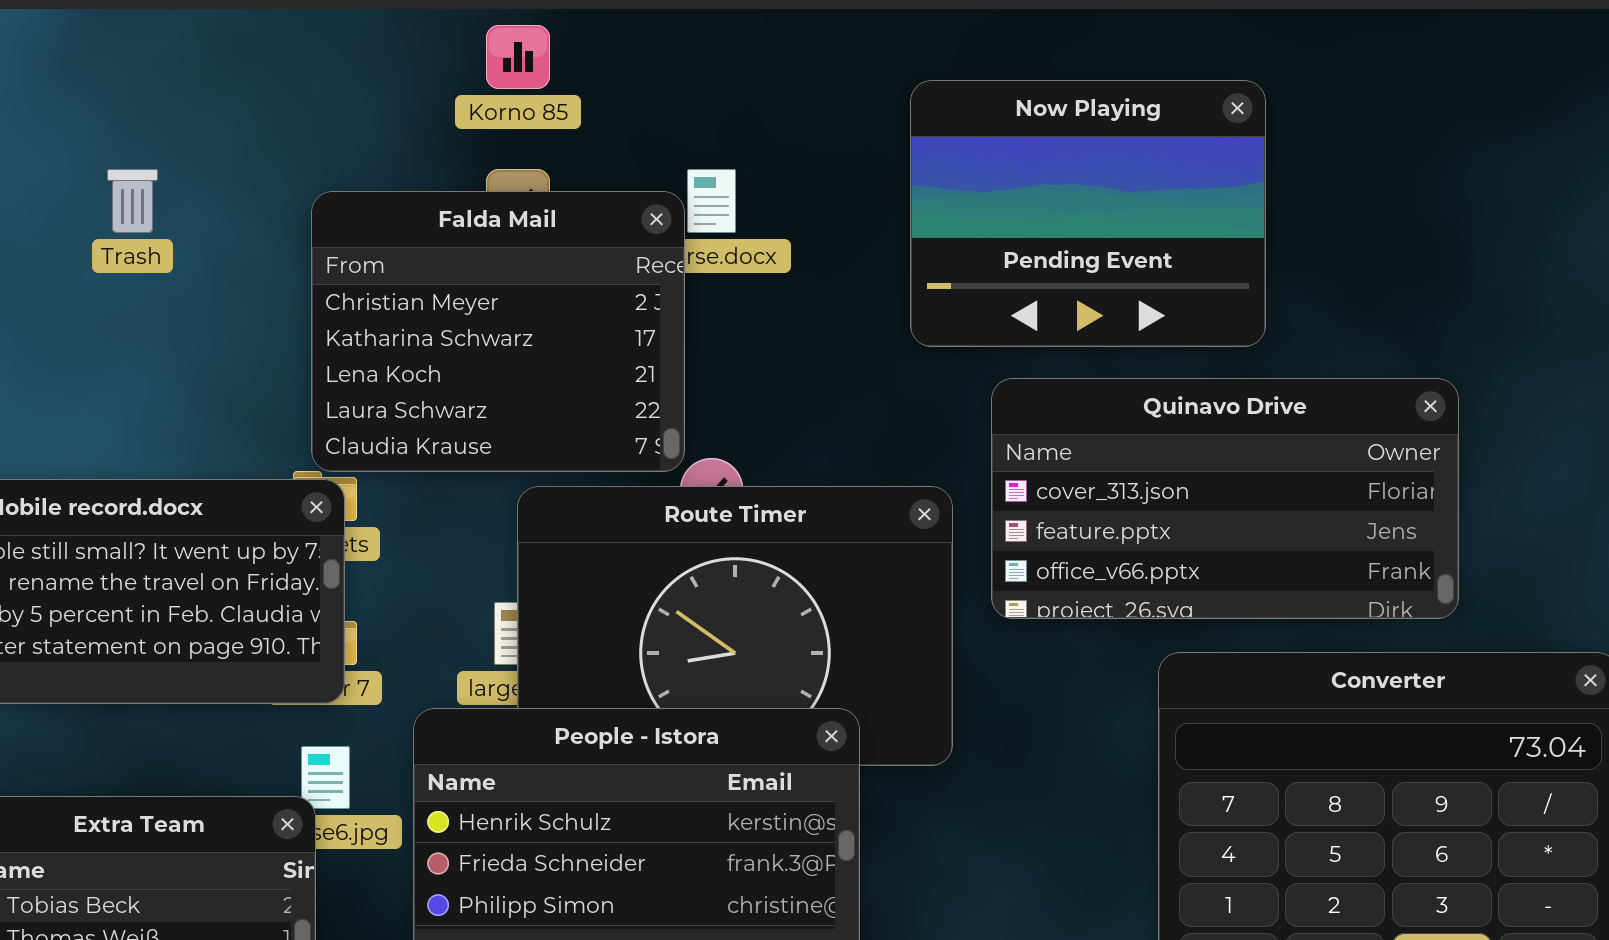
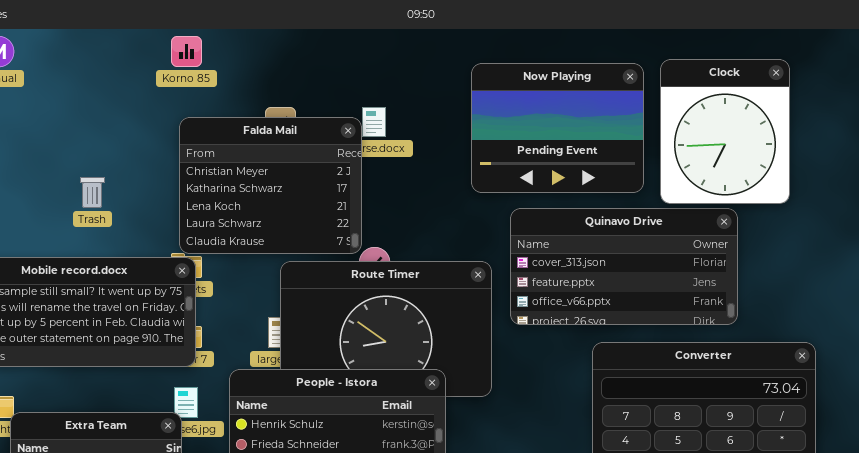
Korno 85: [486,25,550,89] -> [171,36,202,67], moved
Clock: none -> [660,59,790,204], opened
Trash: [107,169,158,233] -> [80,177,105,208], moved

